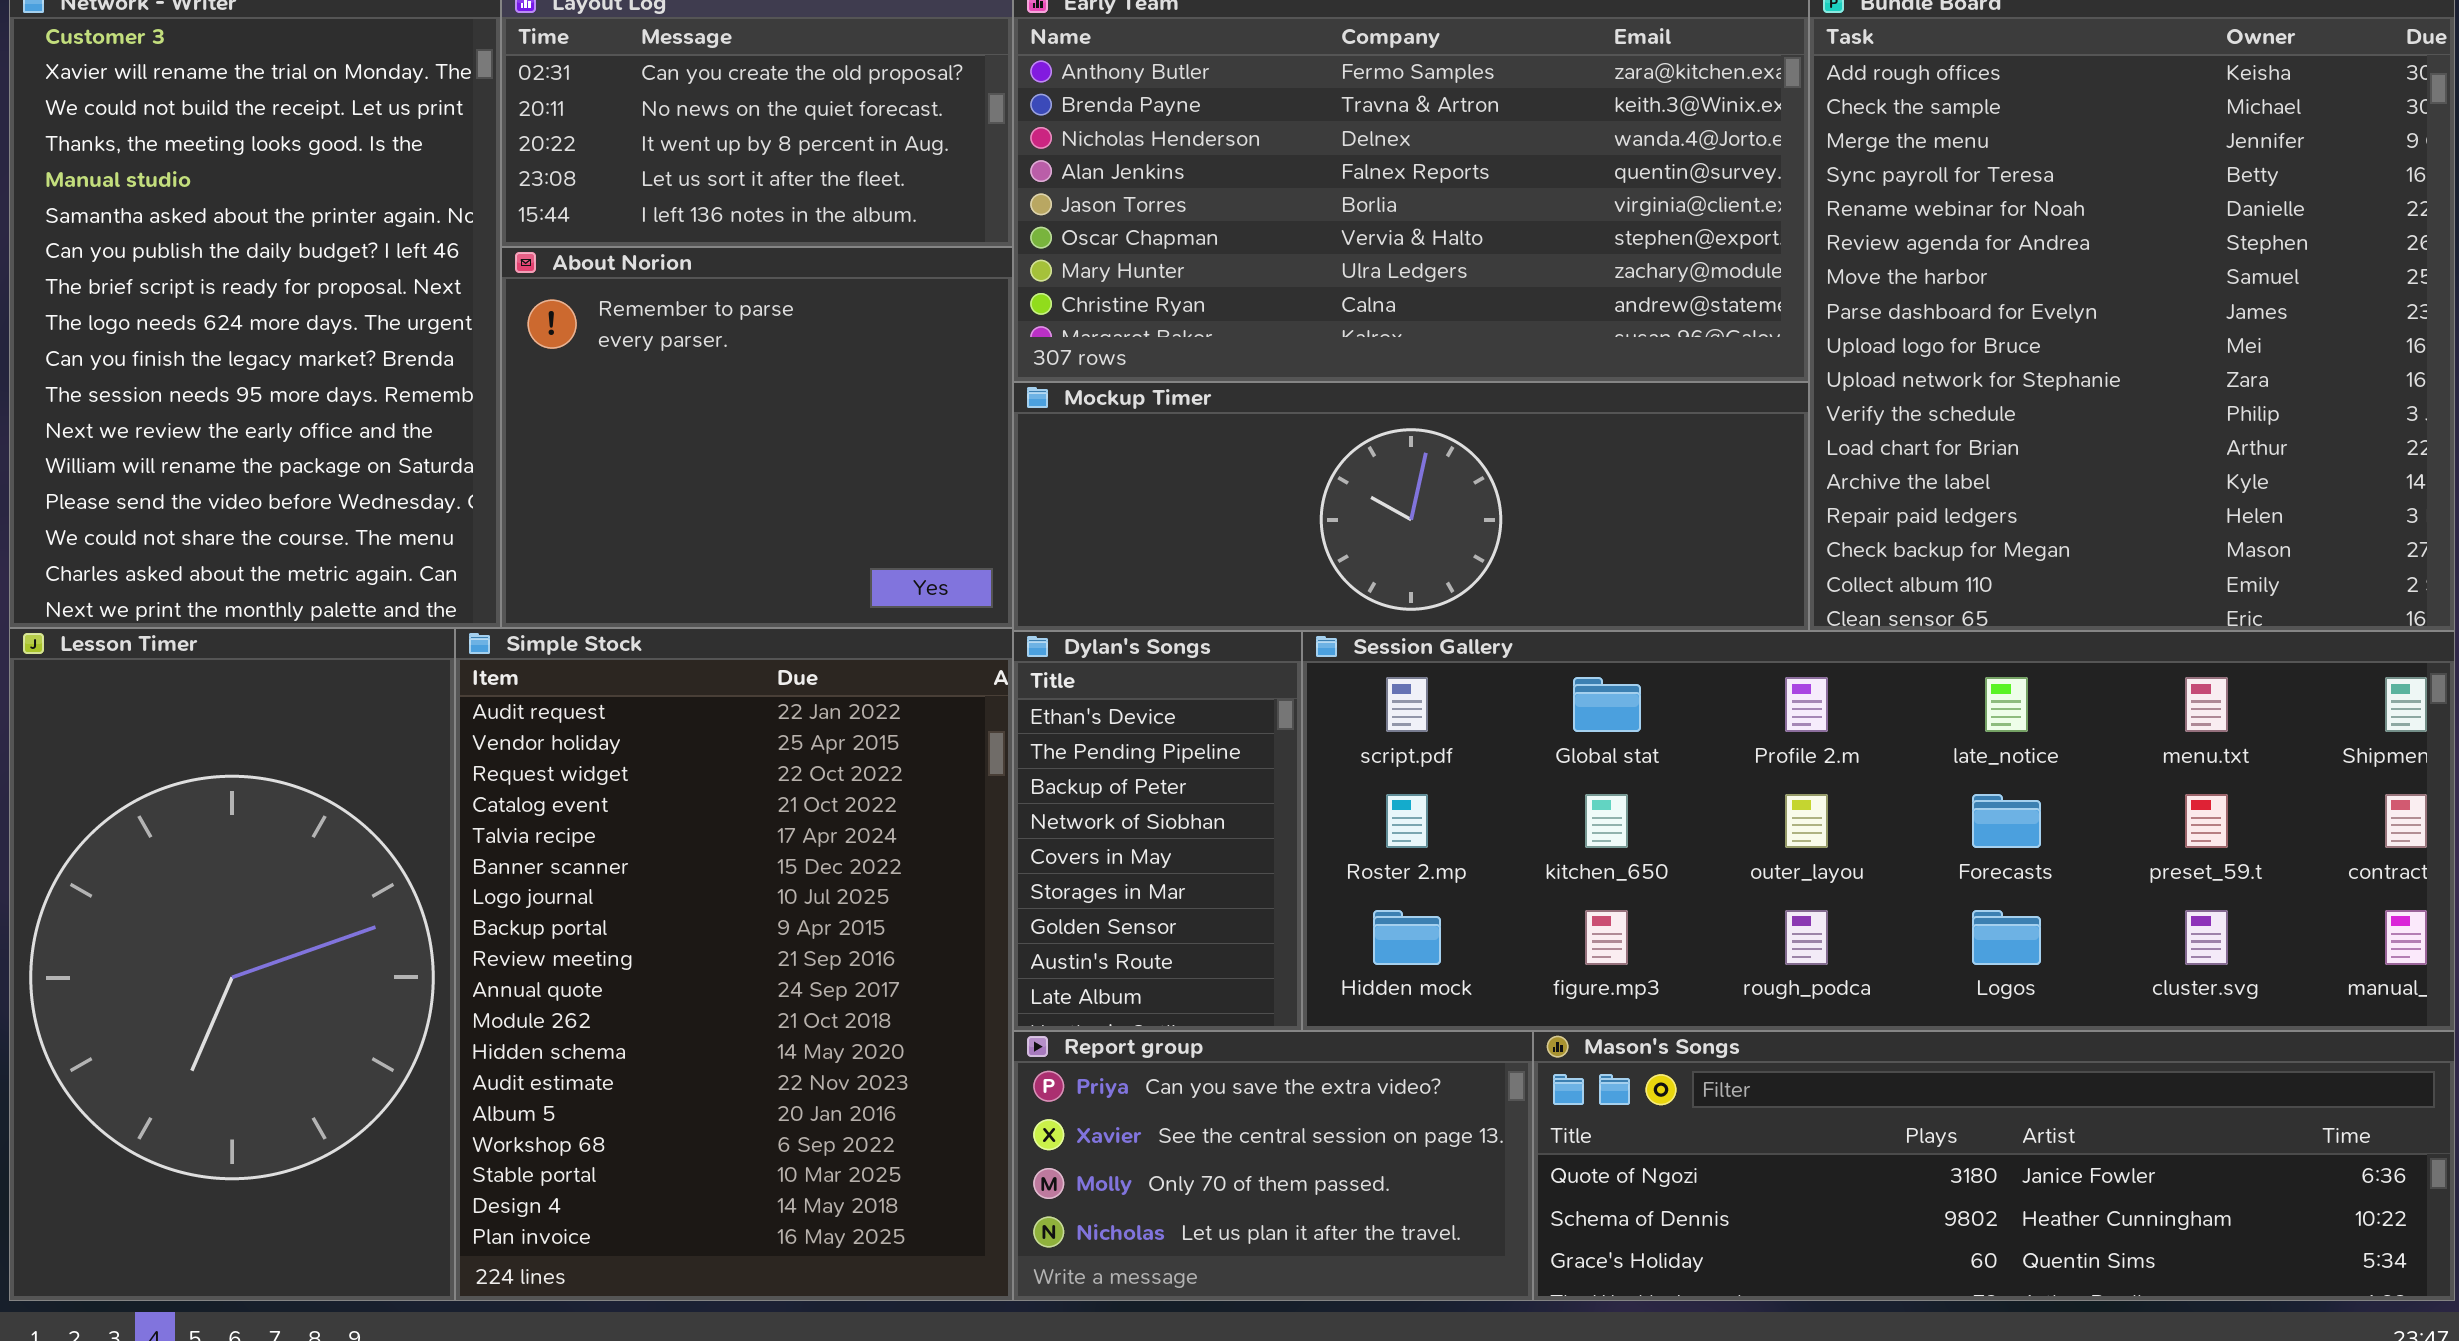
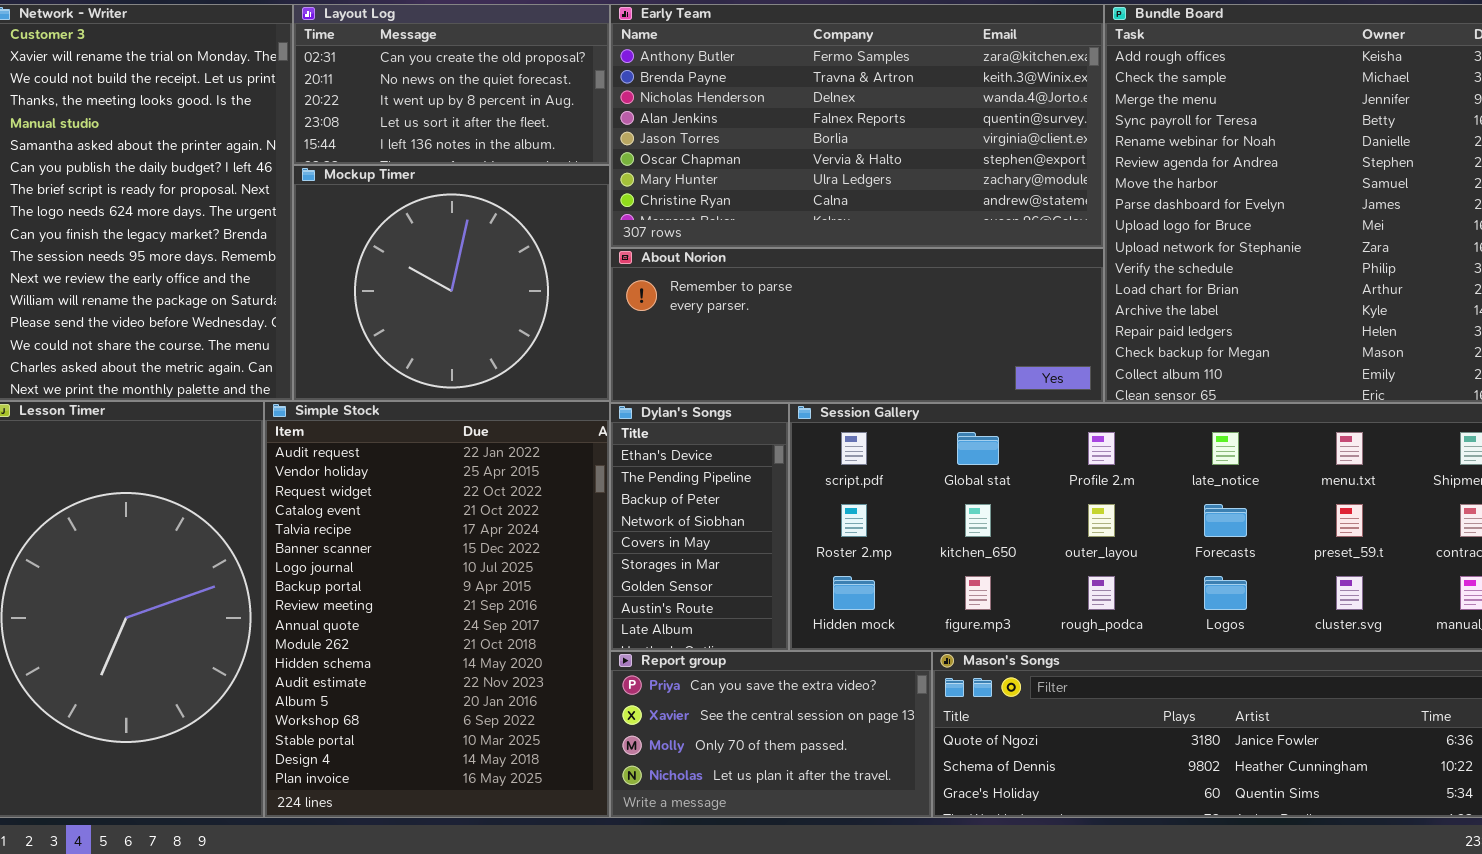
About Norion: [501,247,1013,628] -> [610,248,1104,403], moved, resized
Mockup Timer: [1013,382,1809,631] -> [293,165,610,401], moved, resized

